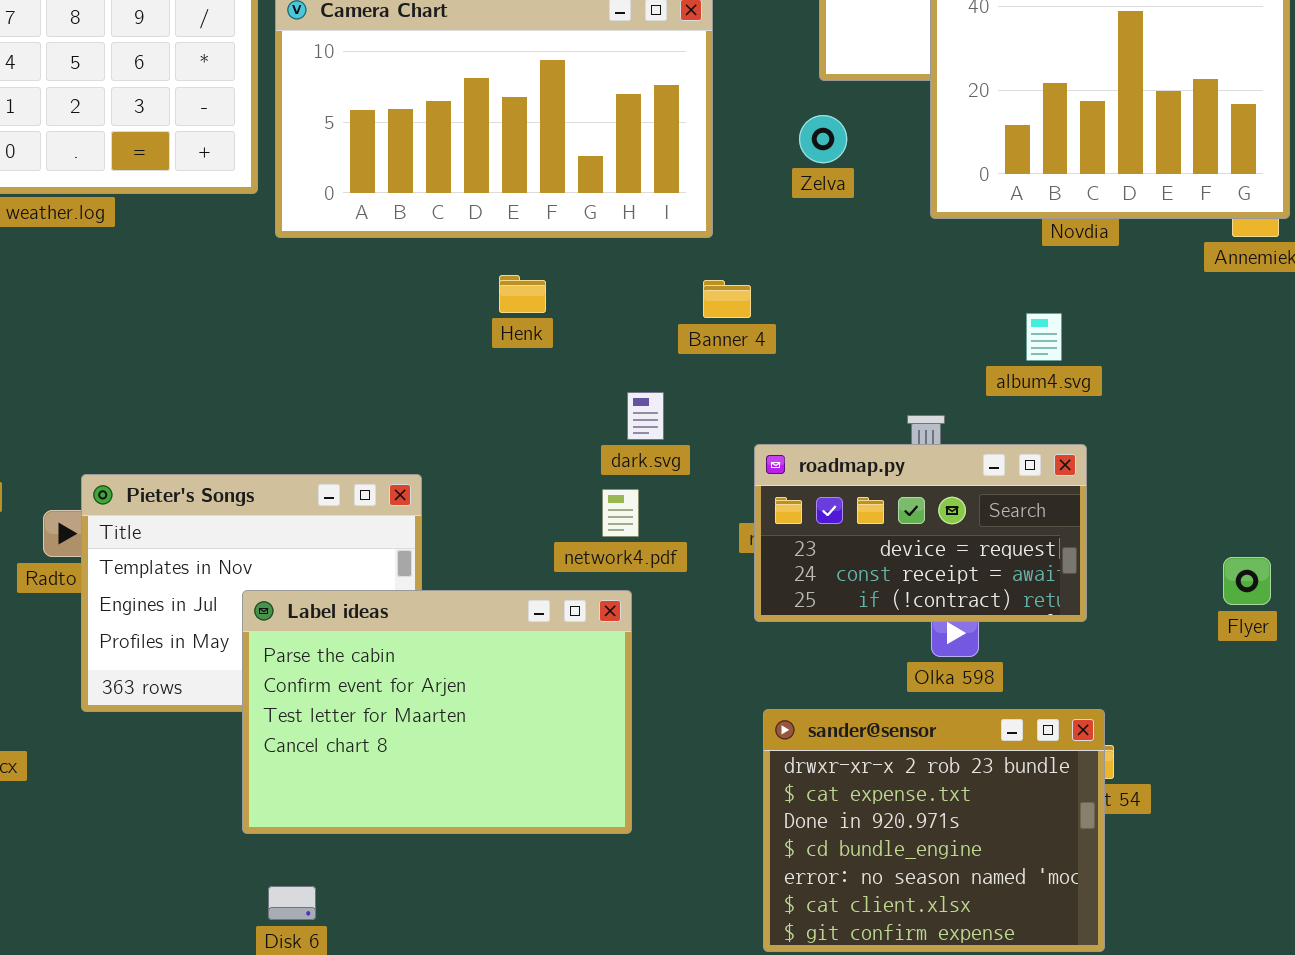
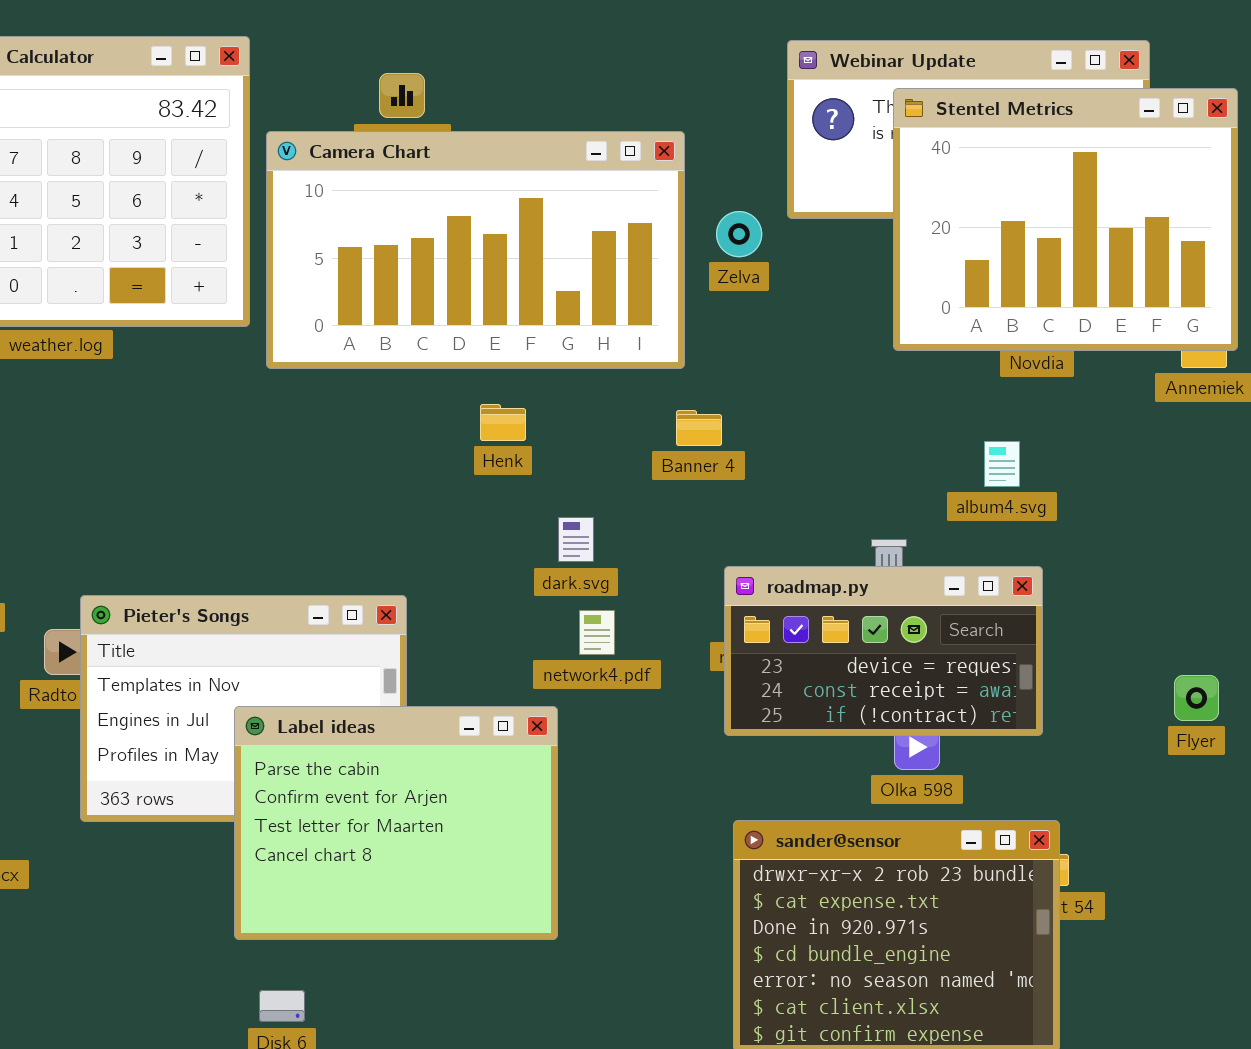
Zelva: [799,115,847,163] -> [716,211,762,257], moved
dark.svg: [627,392,664,440] -> [558,517,594,562], moved
Label ideas: [242,590,632,834] -> [234,706,558,940], resized

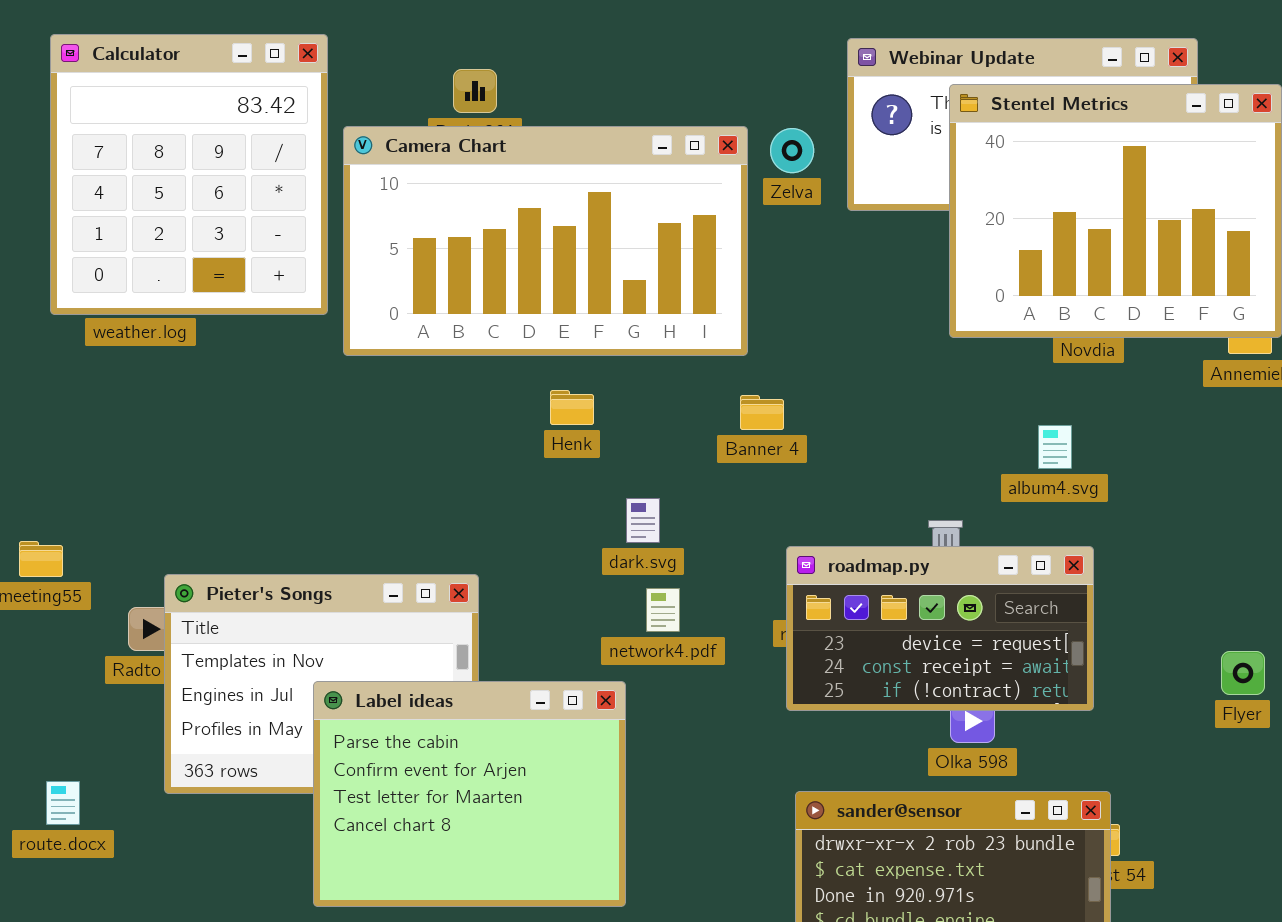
Zelva: [716,211,762,257] -> [770,128,814,173], moved

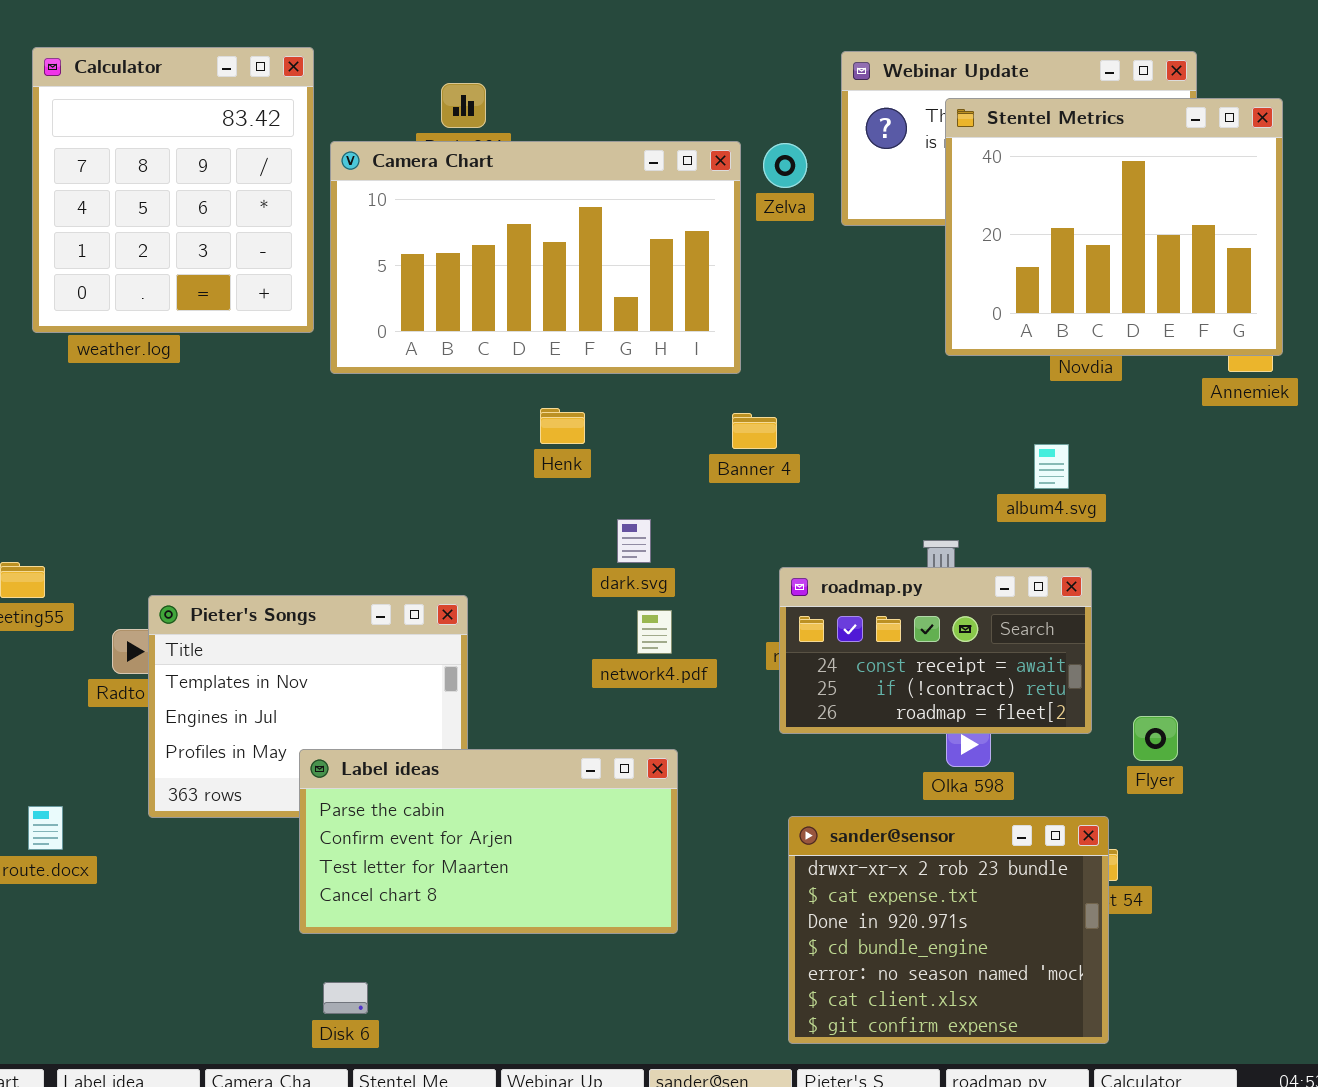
roadmap.py: [786,546,1094,711] -> [779,567,1092,734], scrolled down 1 row
Flyer: [1221,651,1265,695] -> [1133,716,1178,761], moved
Label ideas: [313,681,626,907] -> [299,749,678,934], resized

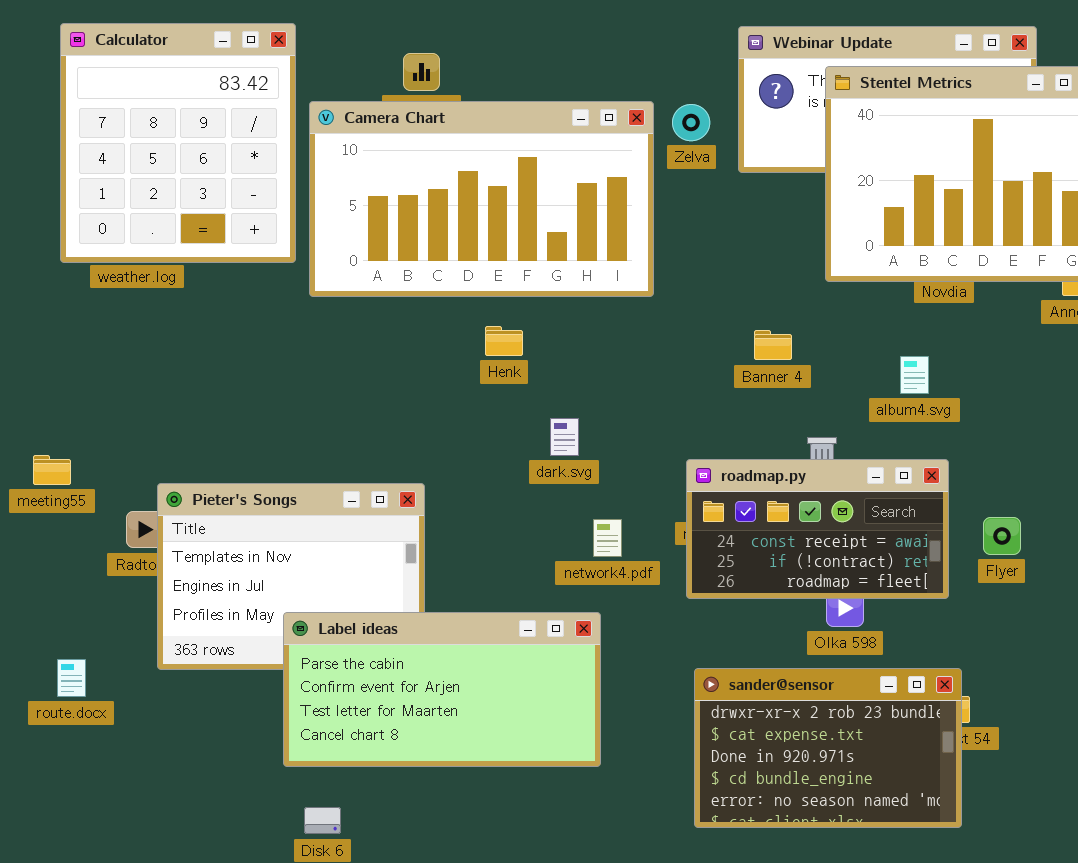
Banner 4: [732,413,777,449] -> [754,330,792,360], moved
network4.pdf: [637,610,672,654] -> [593,519,622,557], moved
Flyer: [1133,716,1178,761] -> [983,517,1021,555], moved
sander@sensor: [788,816,1109,1044] -> [694,668,962,828], resized

